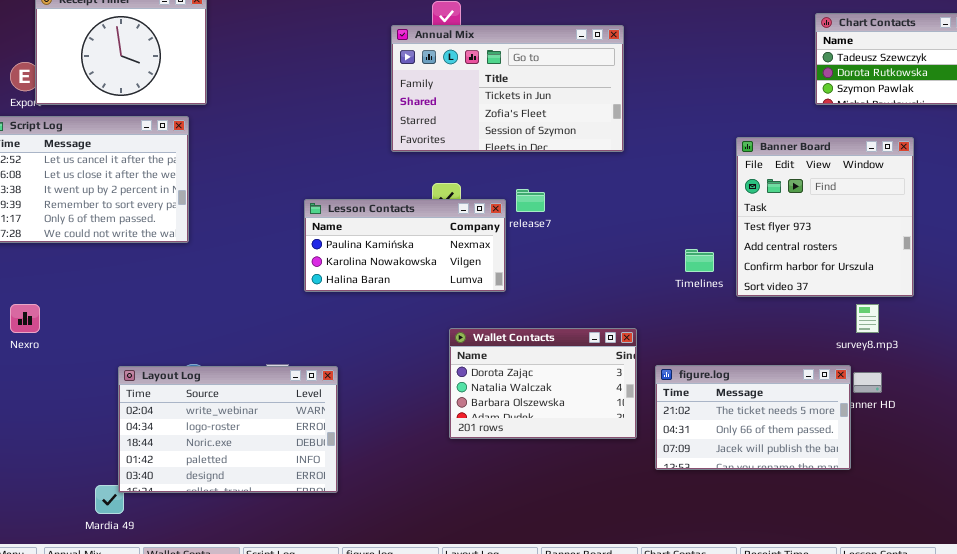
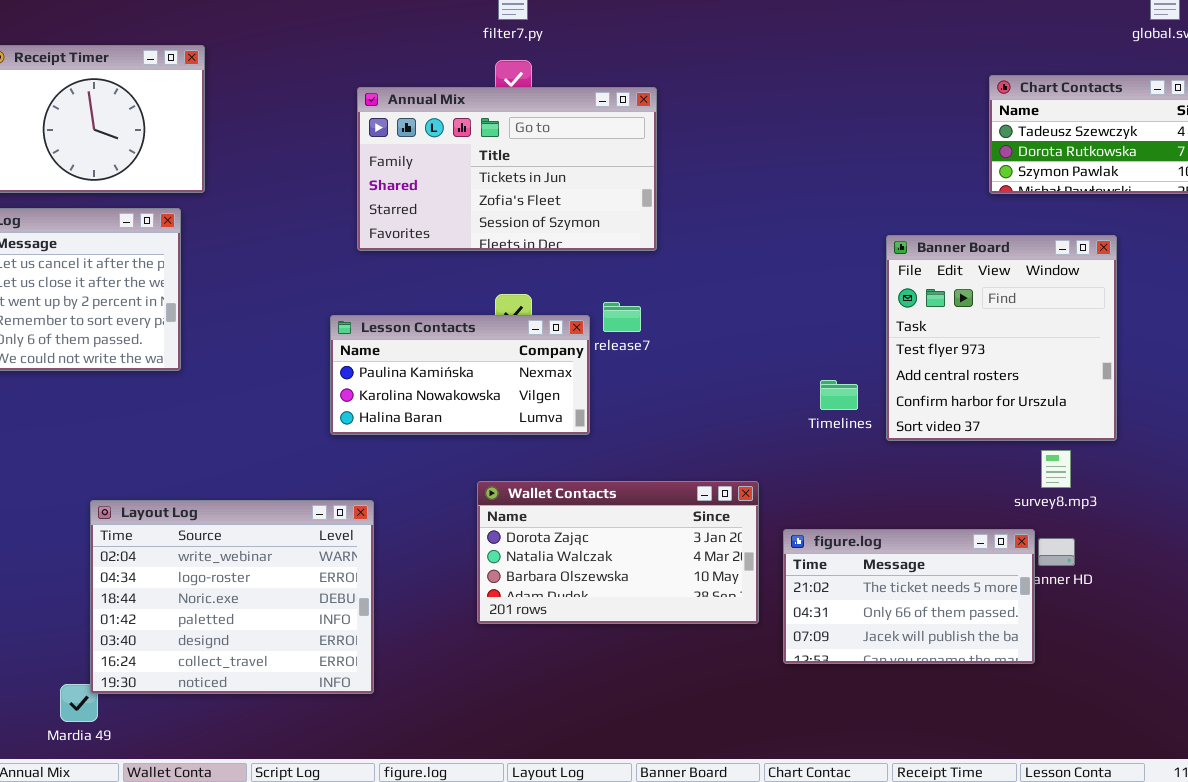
Annual Mix: [391,25,624,152] -> [357,87,657,251], moved
Wallet Contacts: [449,328,637,439] -> [477,481,759,624], resized
Layout Log: [118,366,338,493] -> [90,500,374,694], resized

